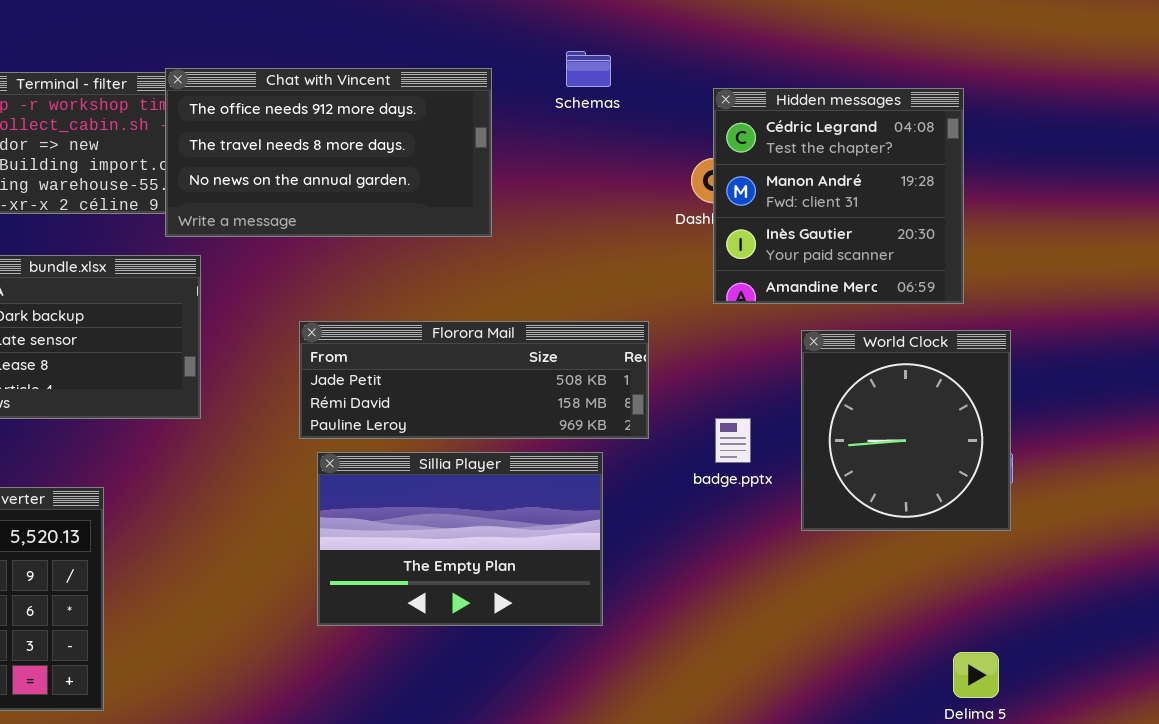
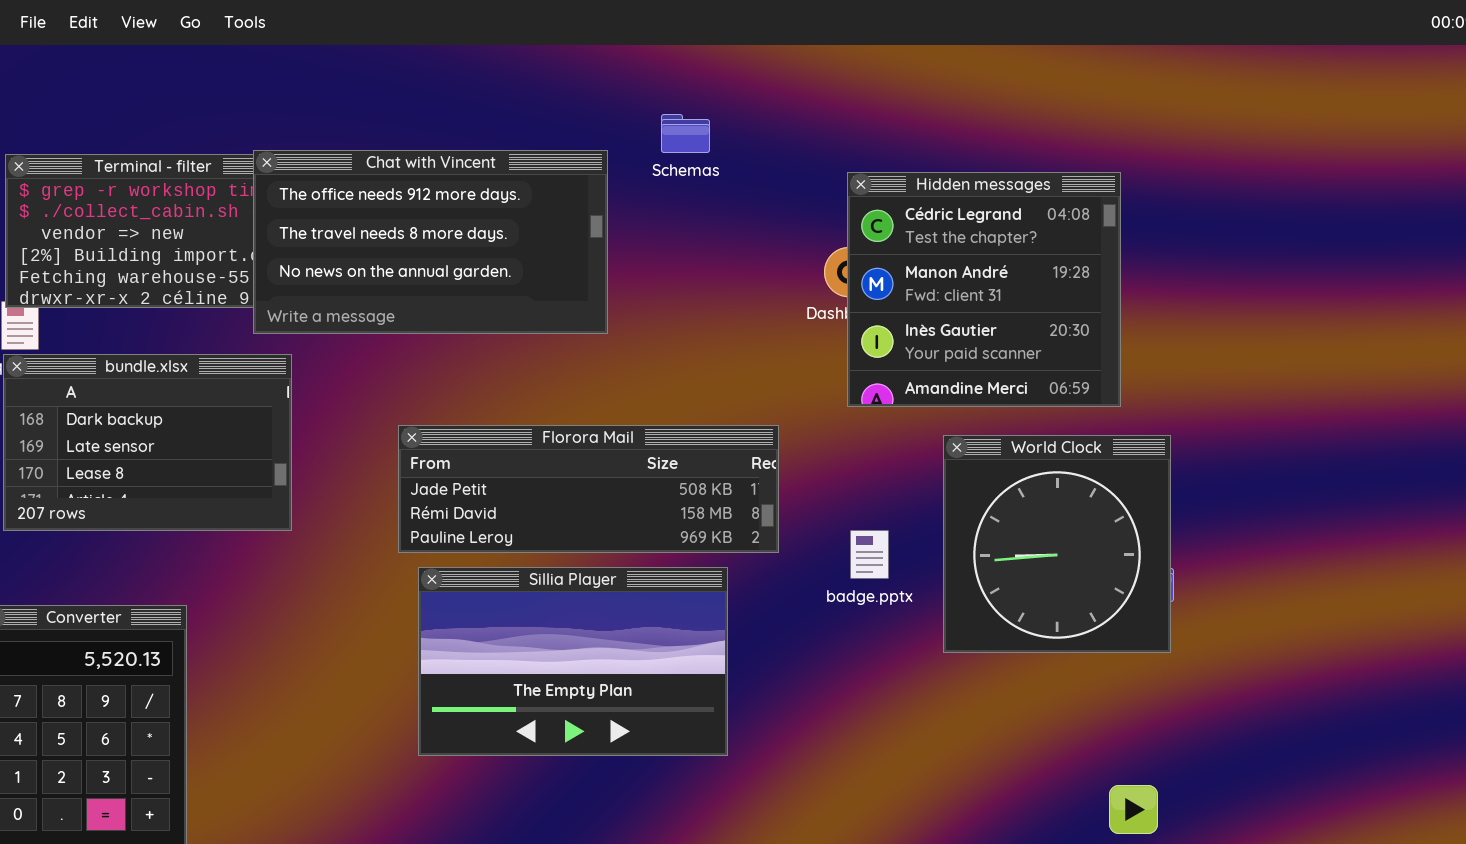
Schemas: [566,51,611,87] -> [661,114,710,153], moved

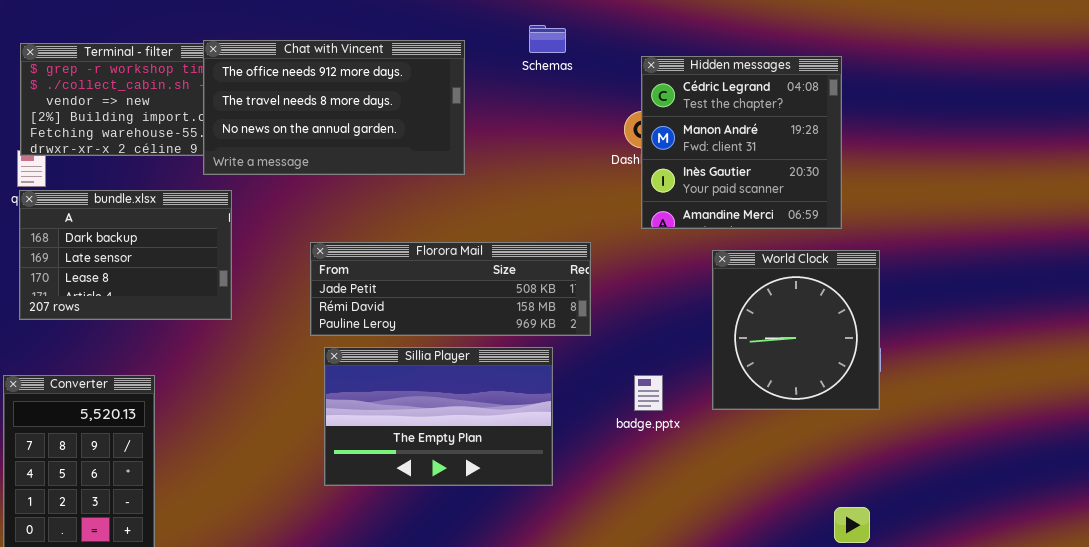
Schemas: [661,114,710,153] -> [529,25,566,53], moved
badge.pptx: [850,530,889,579] -> [634,375,663,411], moved

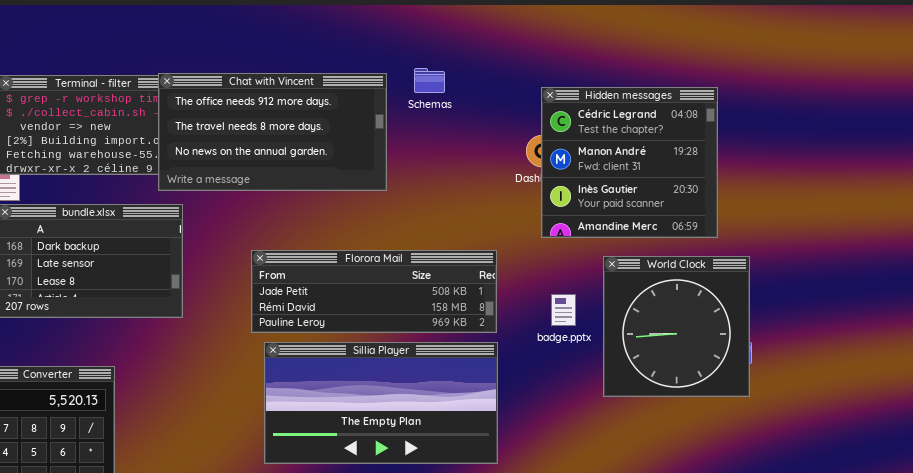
Schemas: [529,25,566,53] -> [414,68,445,93], moved
Sillia Player: [324,347,553,486] -> [264,342,498,464], resized
badge.pptx: [634,375,663,411] -> [551,294,576,326], moved

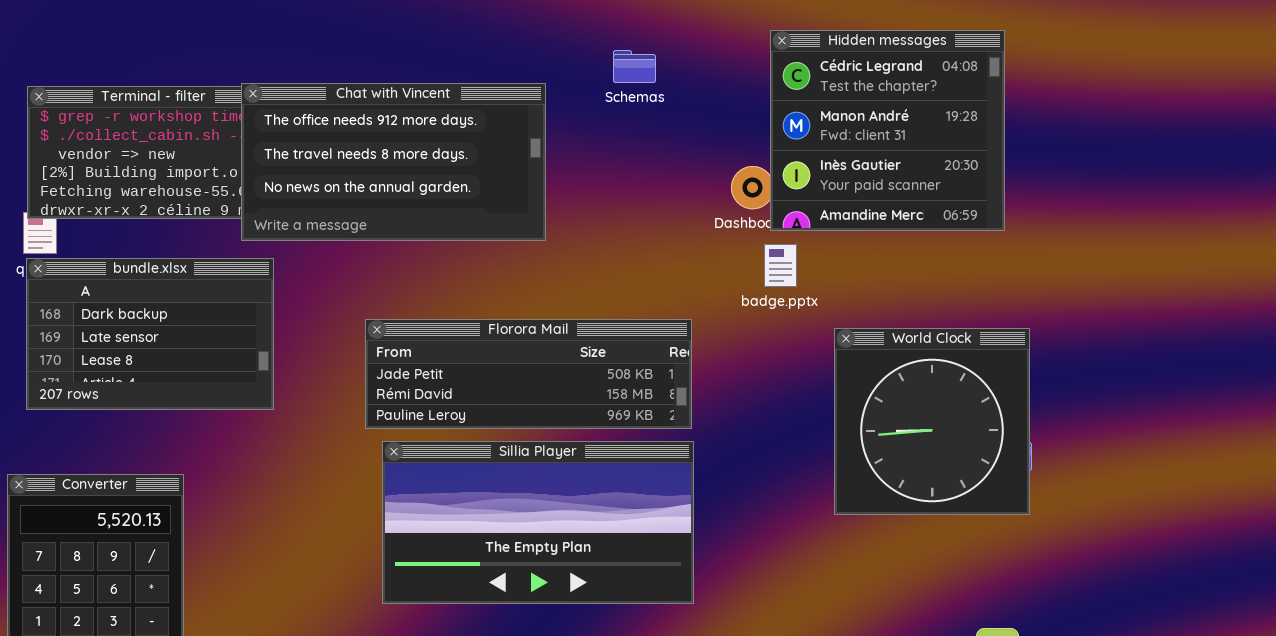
Schemas: [414,68,445,93] -> [613,50,656,83], moved
Hidden messages: [541,87,718,238] -> [770,30,1005,231], moved
badge.pptx: [551,294,576,326] -> [764,244,797,287], moved

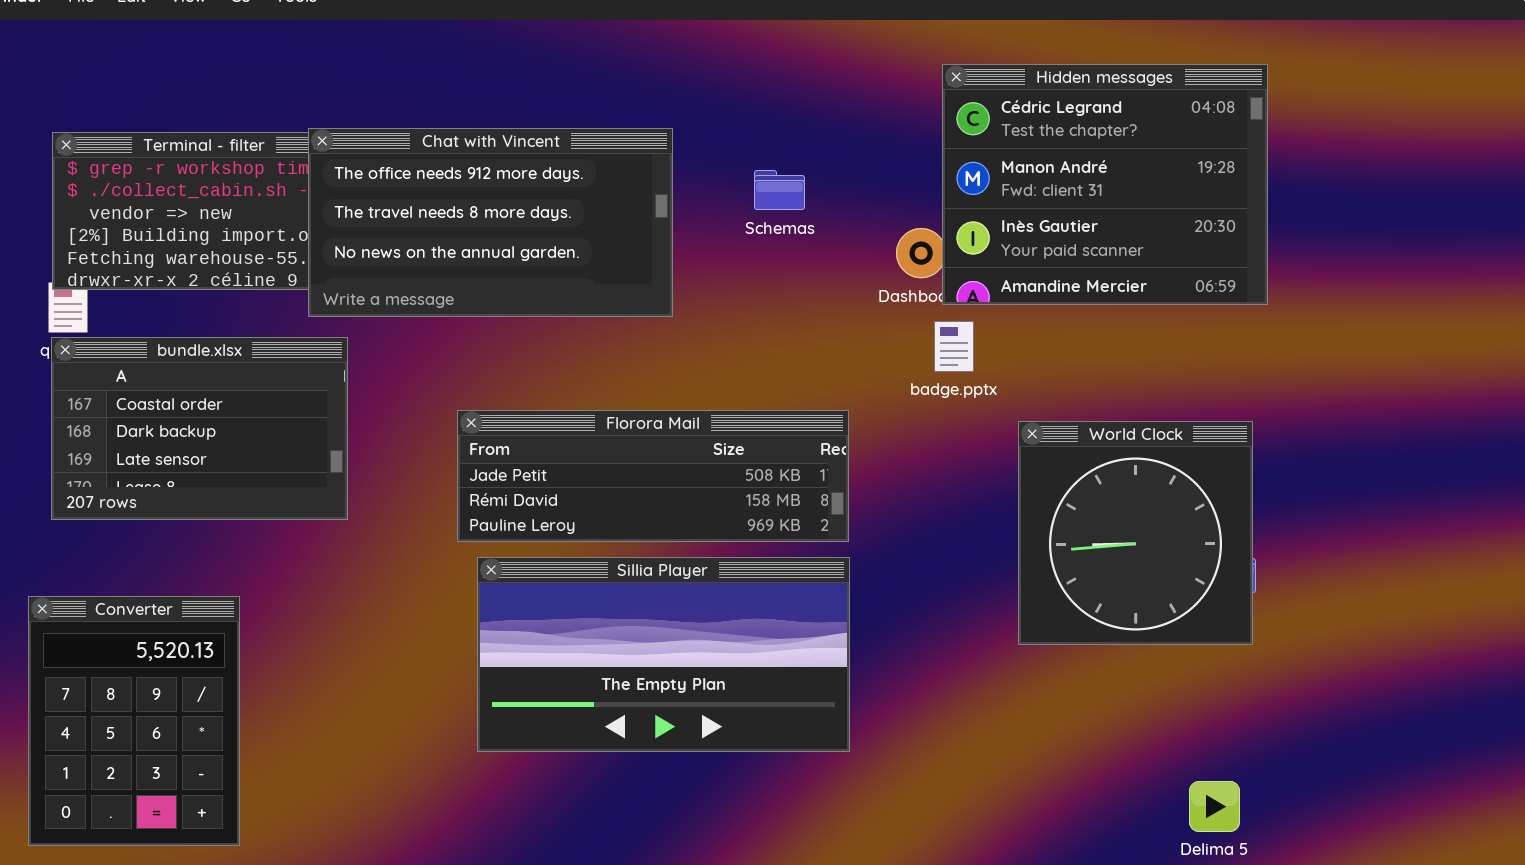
Hidden messages: [770,30,1005,231] -> [942,64,1268,305], resized
Schemas: [613,50,656,83] -> [754,170,805,210], moved
bundle.xlsx: [26,258,274,410] -> [51,337,348,520], scrolled up 1 row

